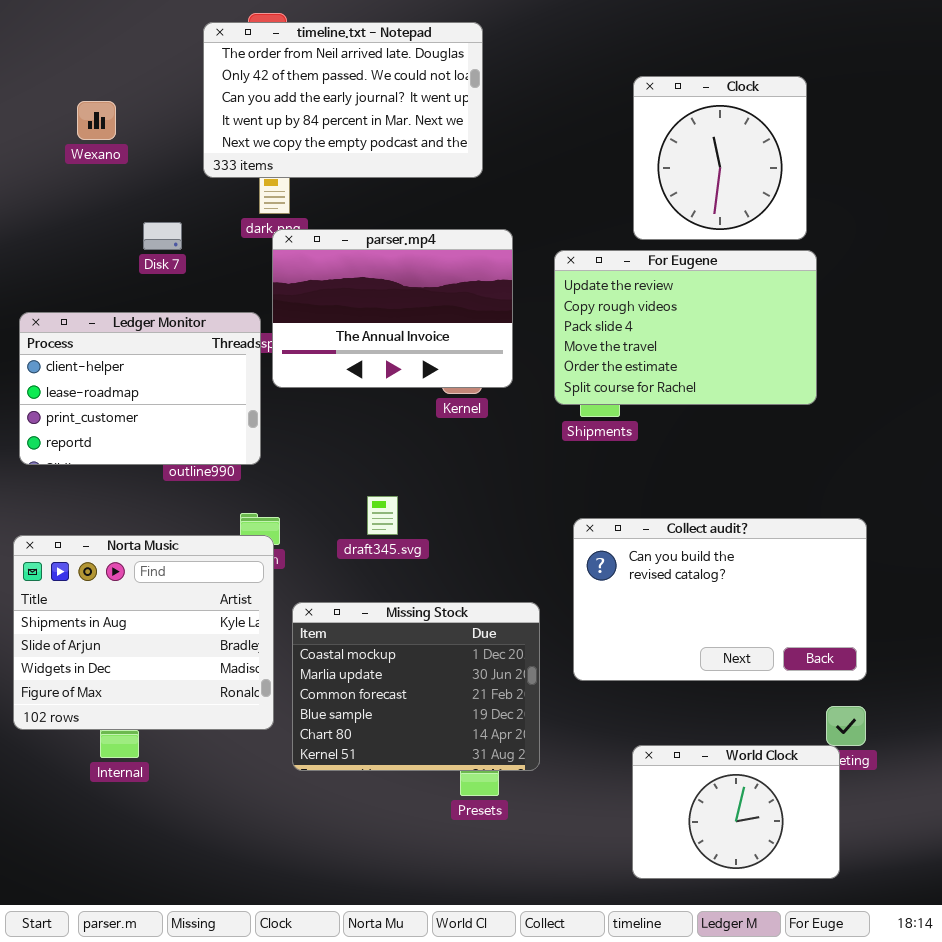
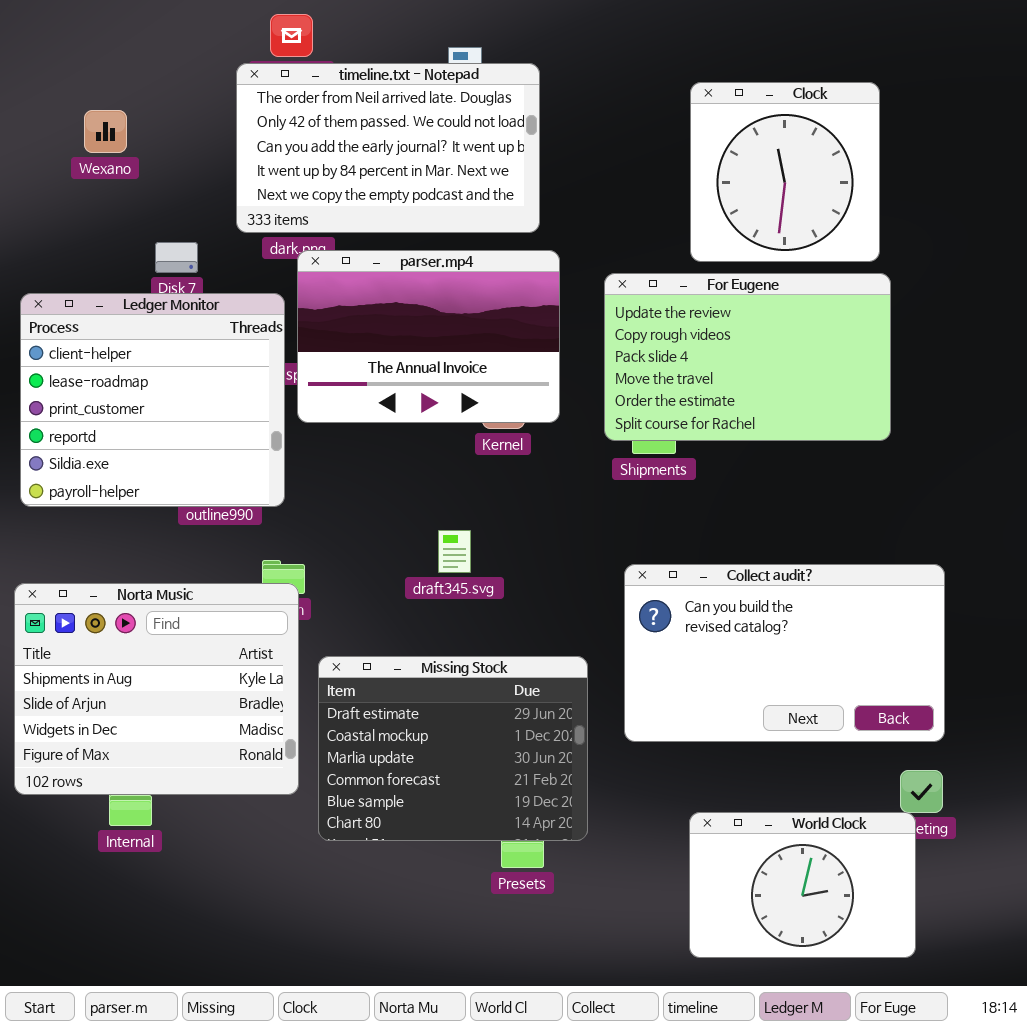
timeline.txt - Notepad: [203,22,483,178] -> [236,63,540,233], moved
Ledger Monitor: [19,312,261,465] -> [20,293,285,507], resized
draft345.svg: [367,496,398,535] -> [438,530,471,573], moved
Missing Stock: [292,602,540,771] -> [318,656,588,841], scrolled up 1 row

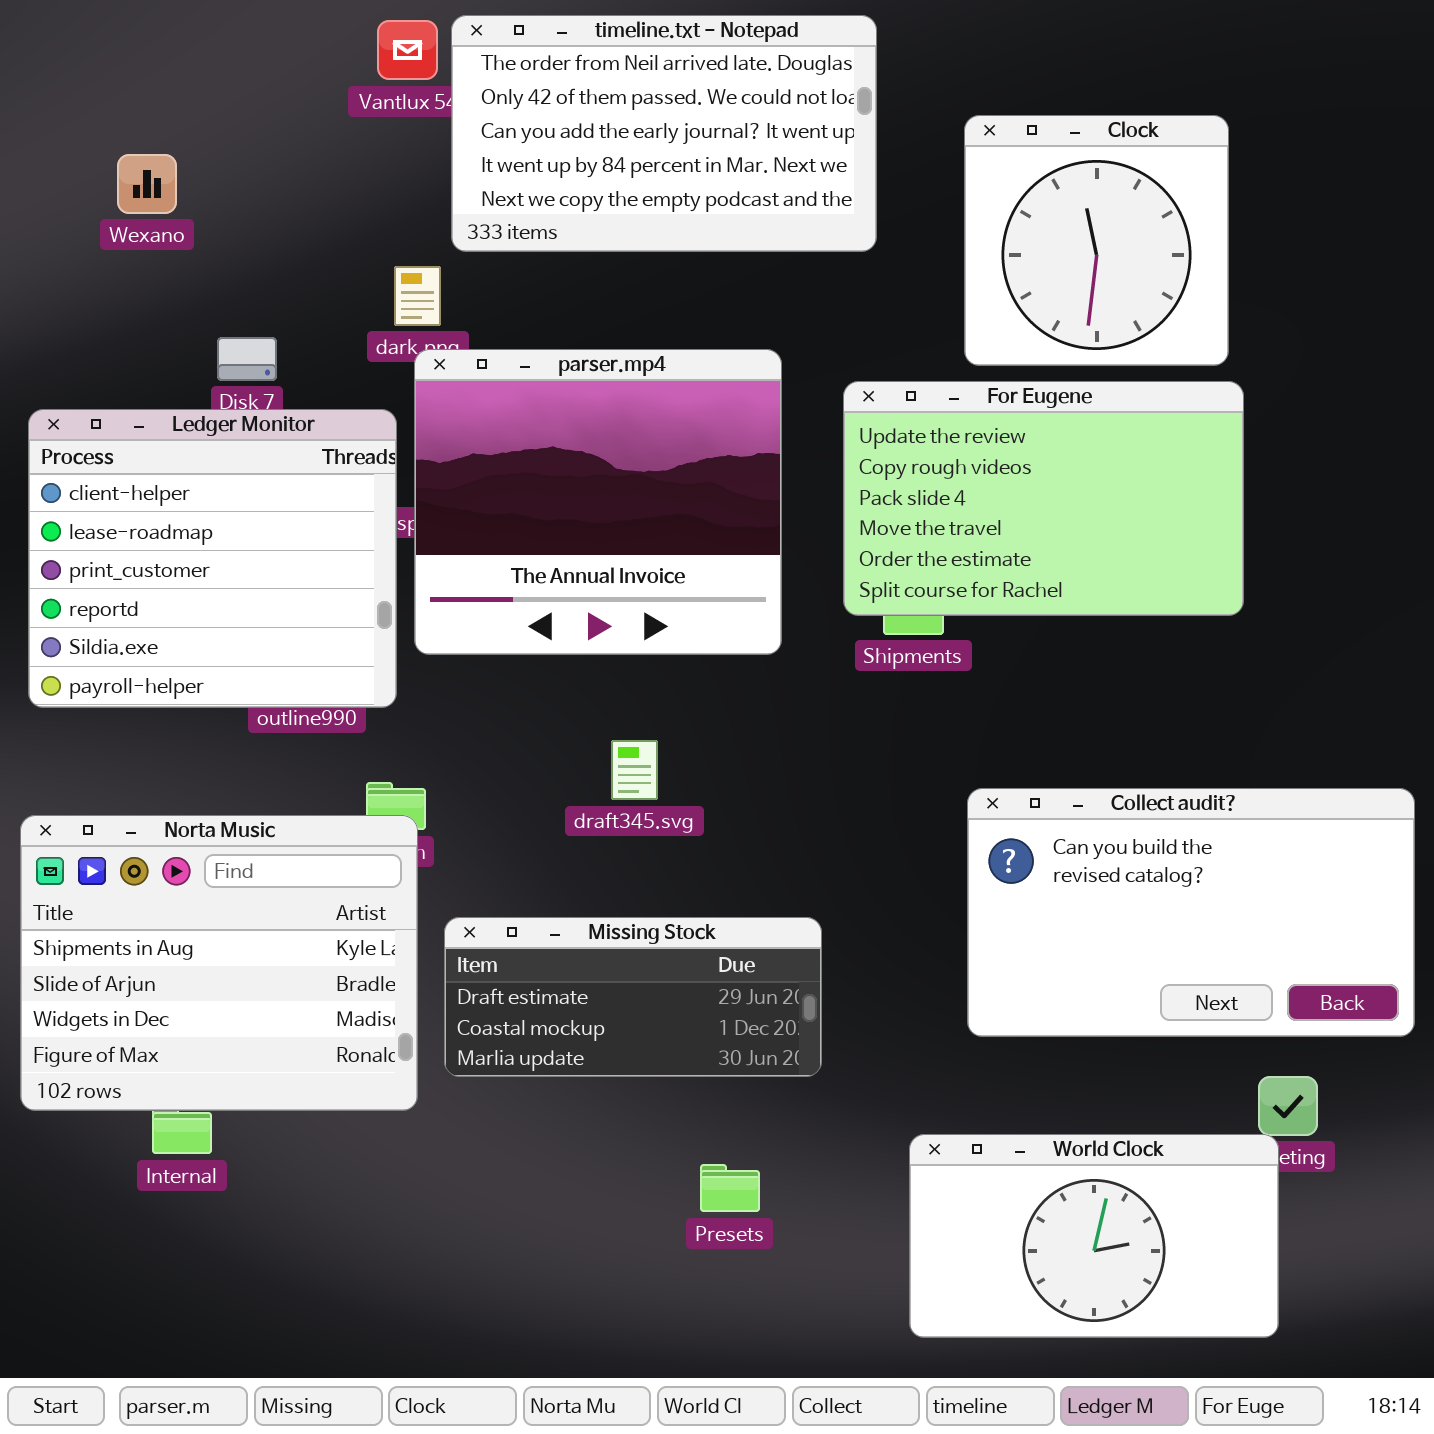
timeline.txt - Notepad: [236,63,540,233] -> [451,15,877,252], moved
parser.mp4: [297,250,560,423] -> [414,349,782,655], resized
Collect audit?: [624,564,945,742] -> [967,788,1415,1037], moved
Missing Stock: [318,656,588,841] -> [444,917,822,1077], resized
World Clock: [689,812,916,958] -> [909,1134,1279,1338], resized

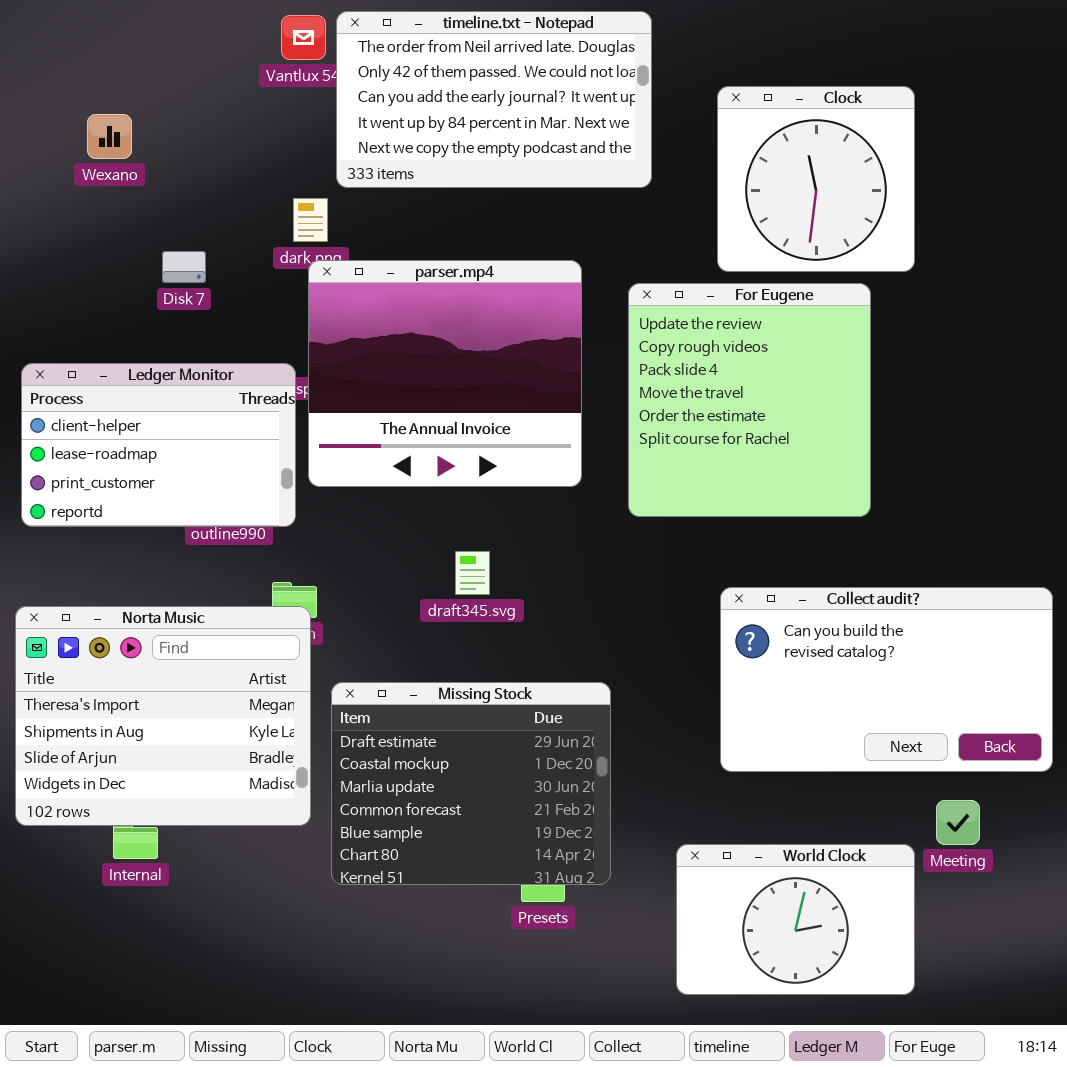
For Eugene: [843,381,1244,616] -> [628,283,871,517], resized
Ledger Monitor: [28,409,397,708] -> [21,363,296,527], resized
Norta Music: [20,815,418,1111] -> [15,606,311,826], scrolled up 1 row
Missing Stock: [444,917,822,1077] -> [331,682,611,885], resized
World Clock: [909,1134,1279,1338] -> [676,844,915,995], resized

